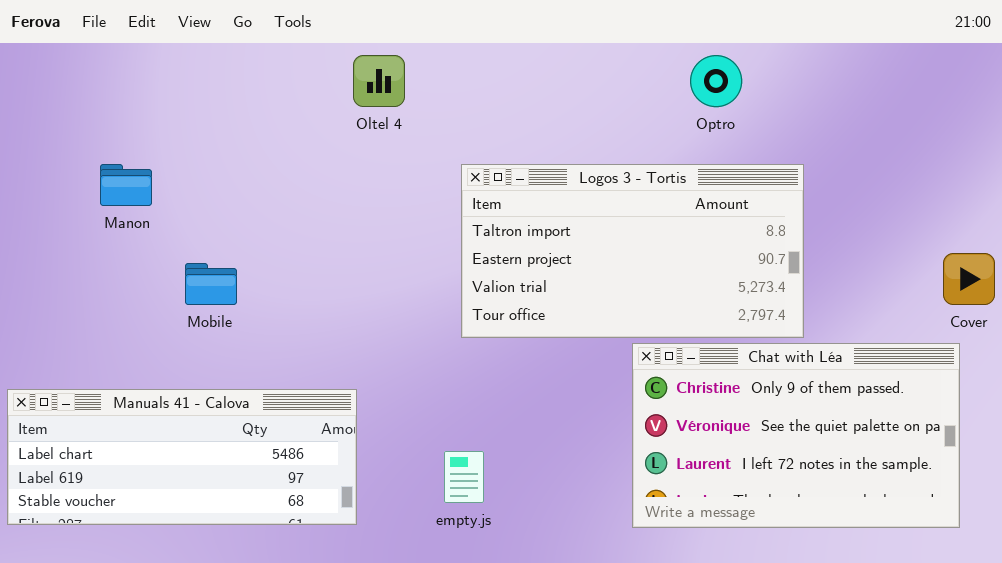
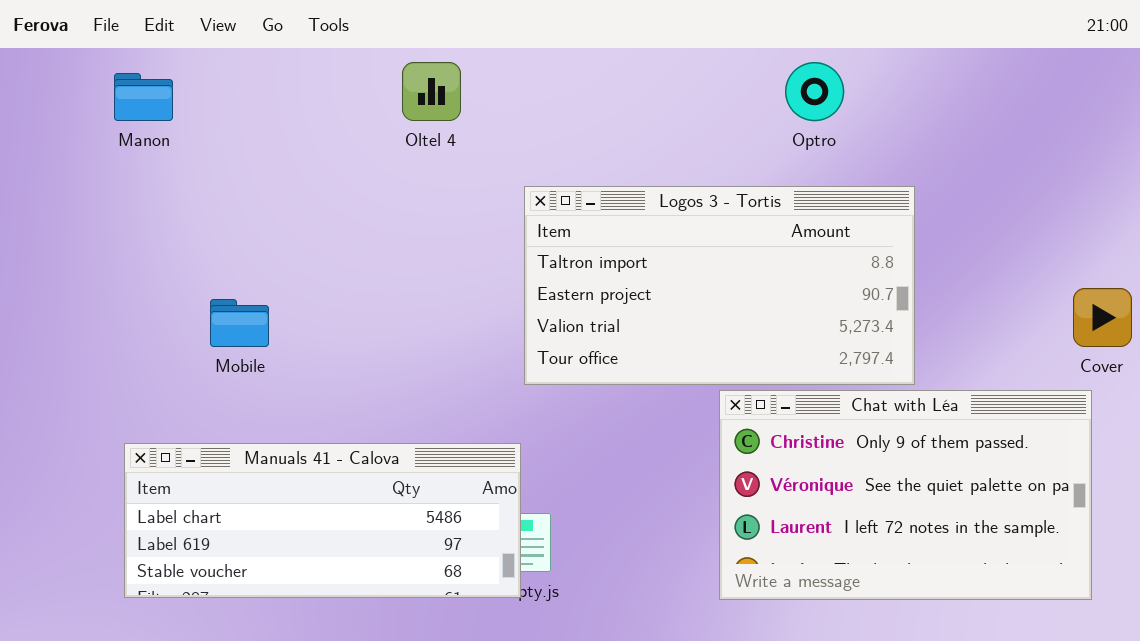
Manon: [100,164,152,206] -> [114,73,173,121], moved
Manuals 41 - Calova: [7,389,357,525] -> [124,443,521,598], moved

